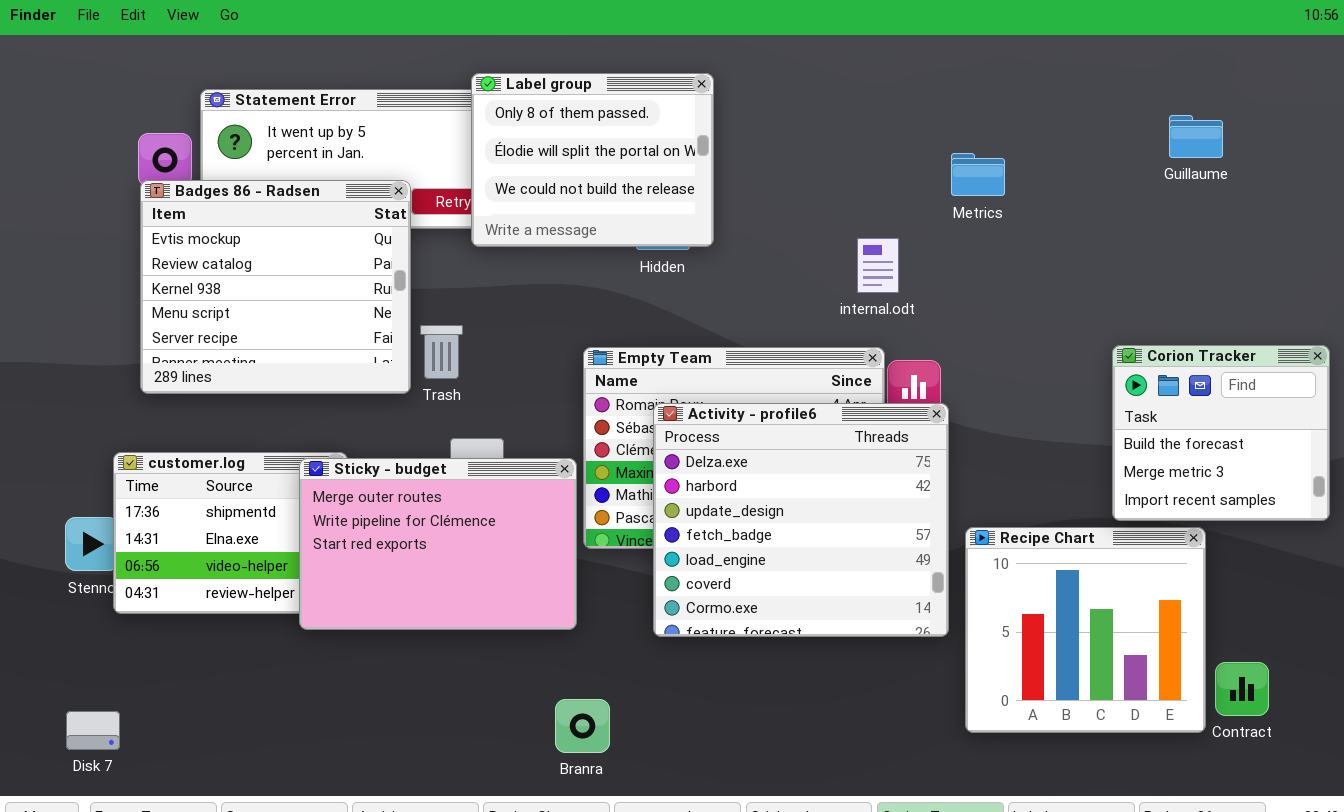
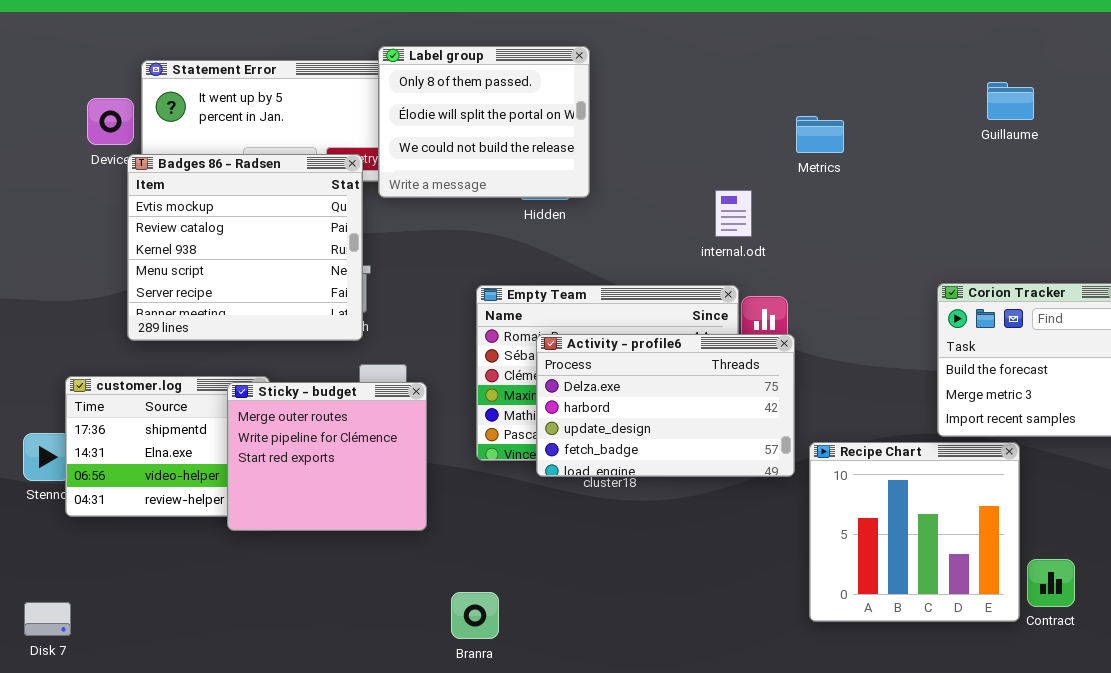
Badges 86 - Radsen: [140,180,411,394] -> [127,154,363,341], moved
Activity - profile6: [653,403,949,637] -> [536,334,795,477], resized
Sticky - budget: [299,458,577,630] -> [227,382,427,531], resized

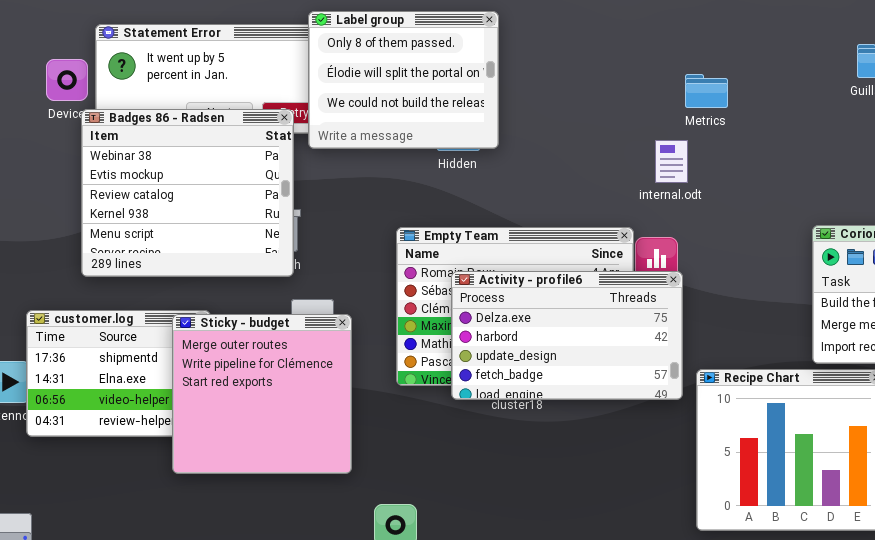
Badges 86 - Radsen: [127,154,363,341] -> [81,109,294,277], scrolled up 1 row
internal.odt: [715,190,752,237] -> [655,140,688,183], moved
Sticky - budget: [227,382,427,531] -> [172,314,352,474], resized

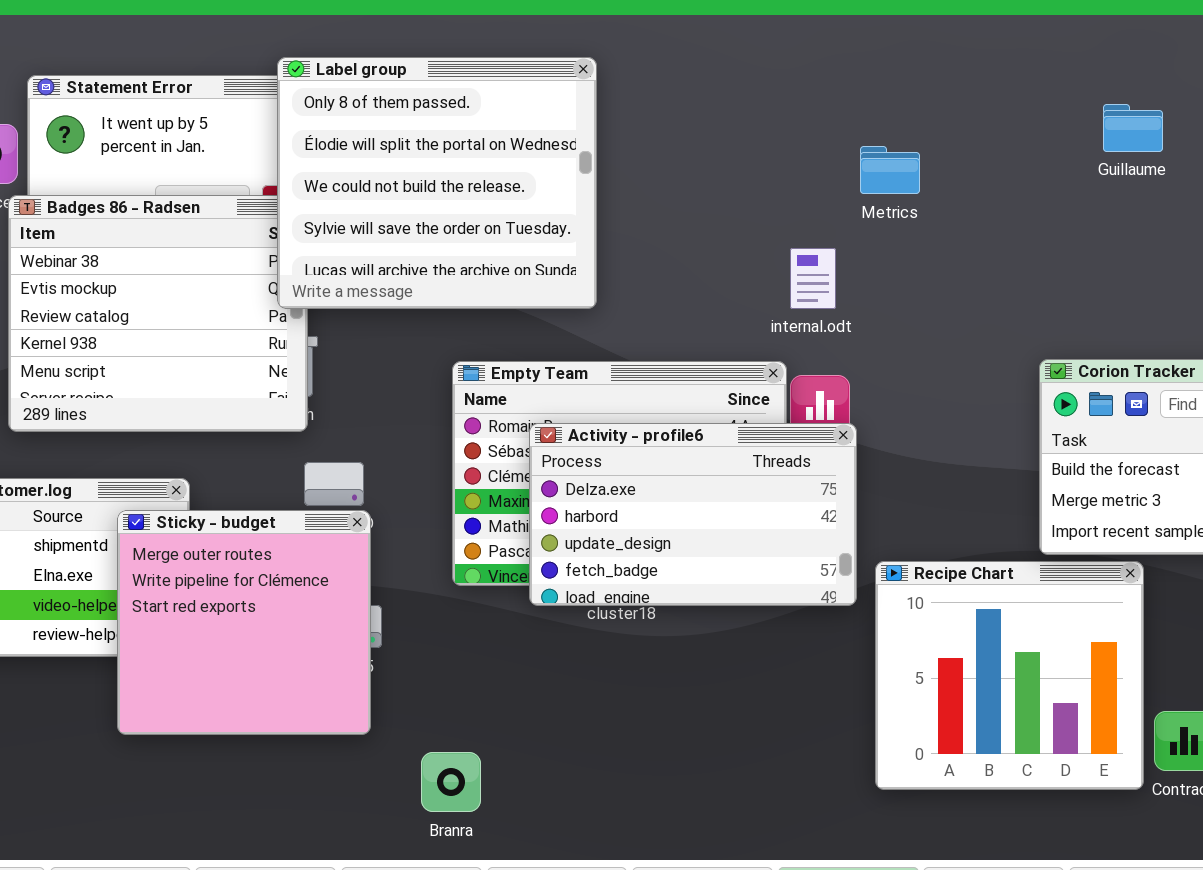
Label group: [308,11,499,149] -> [277,57,597,309], resized
internal.odt: [655,140,688,183] -> [790,248,836,309], moved
Sticky - budget: [172,314,352,474] -> [117,510,371,735], moved

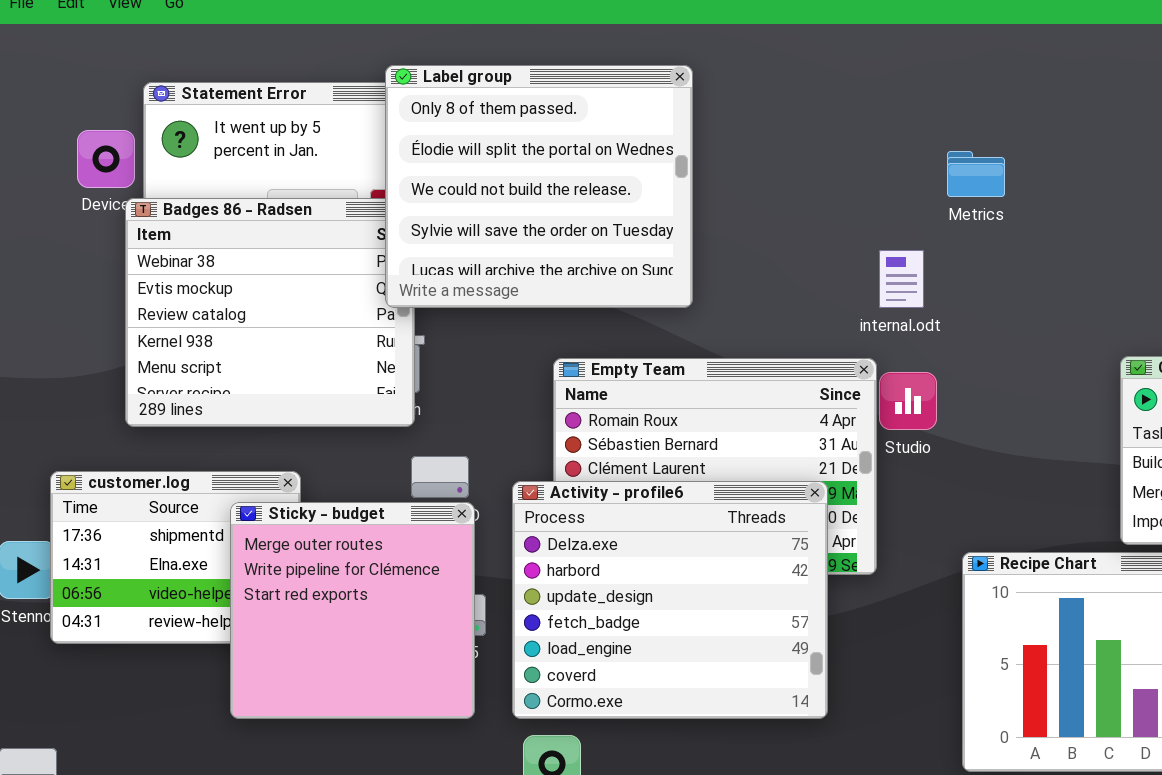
Activity - profile6: [529,423,857,606] -> [512,481,828,719], moved, resized

